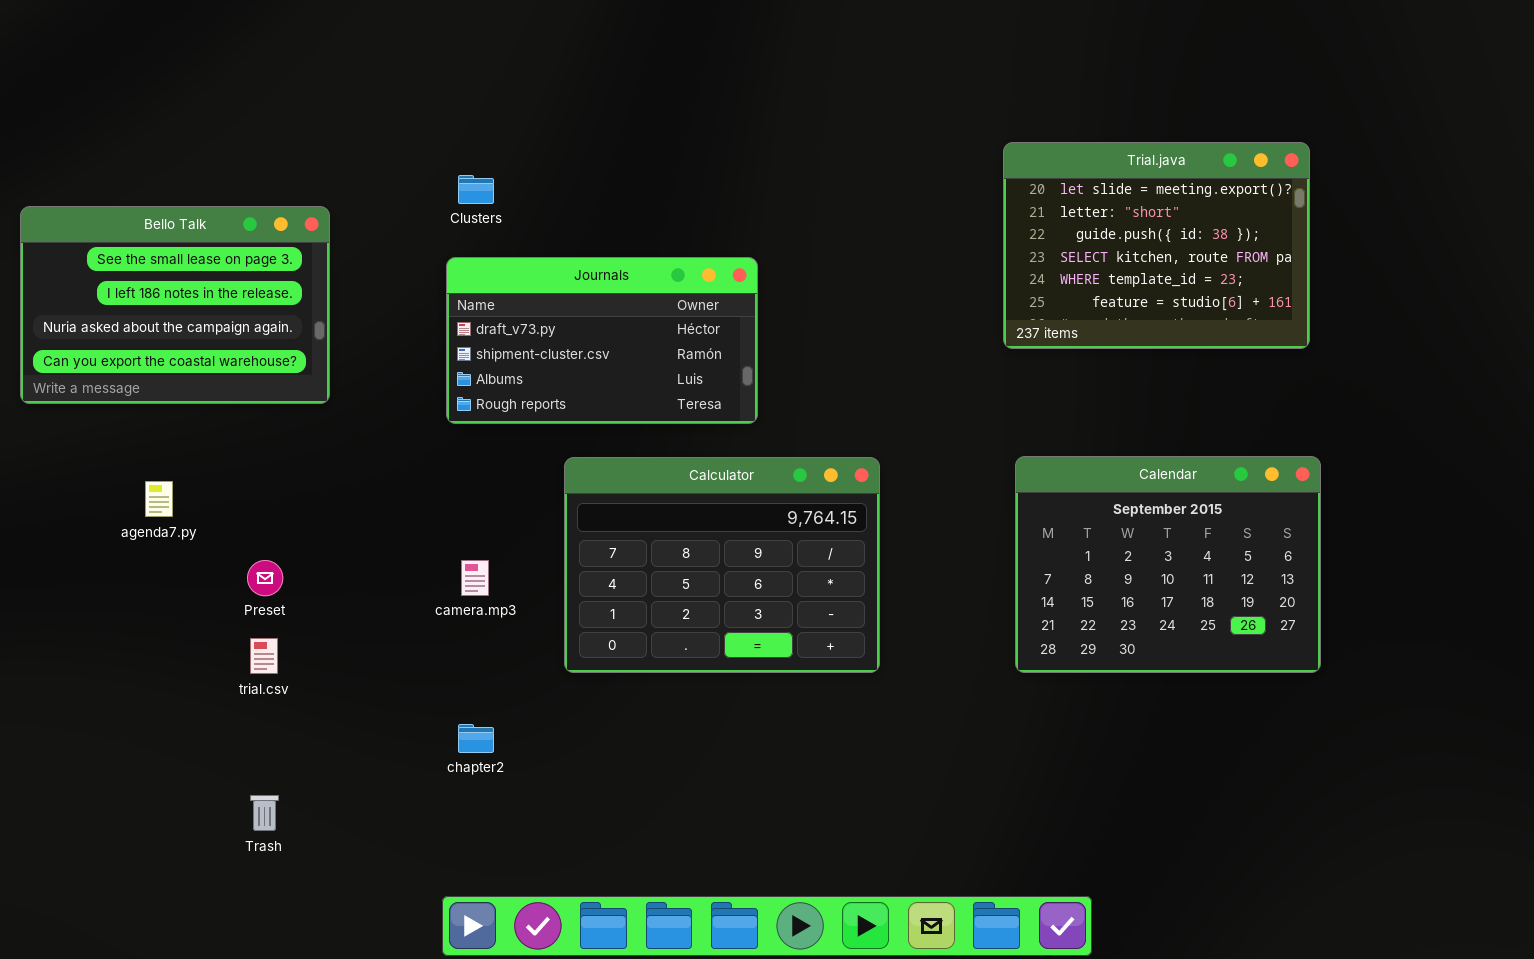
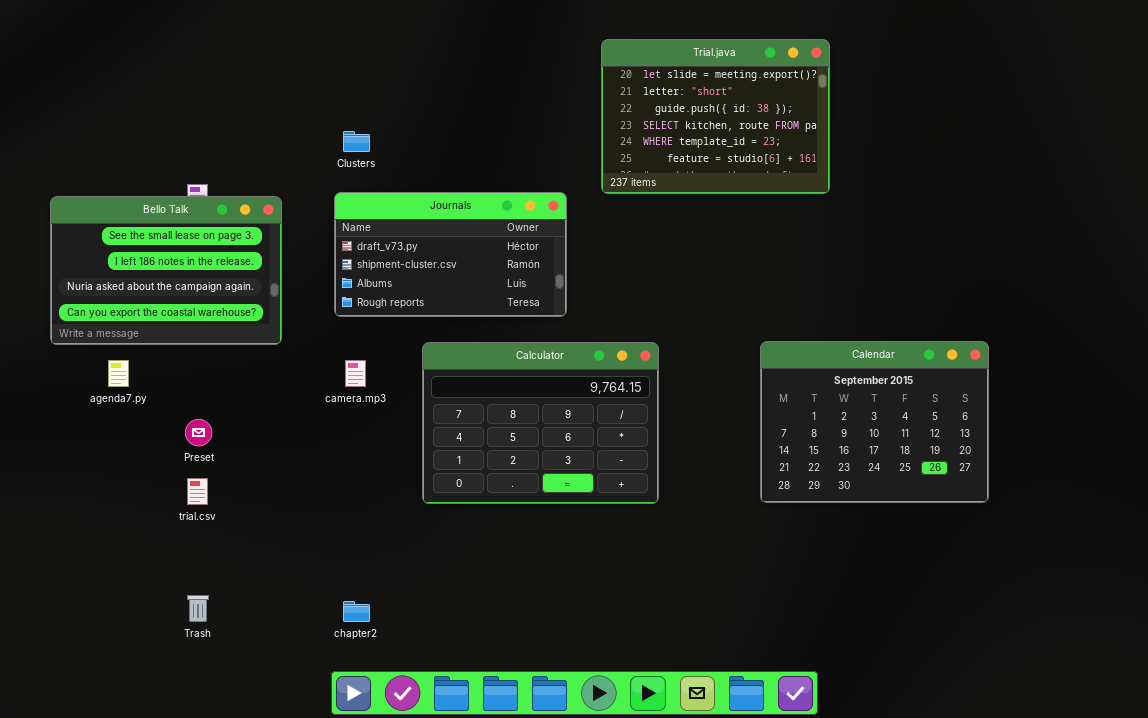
Trial.java: [1003,142,1310,349] -> [601,39,830,194], moved
Bello Talk: [20,206,330,404] -> [50,196,282,345], moved
camera.mp3: [461,560,489,596] -> [345,360,366,387], moved
chapter2: [458,724,494,753] -> [343,601,370,622], moved

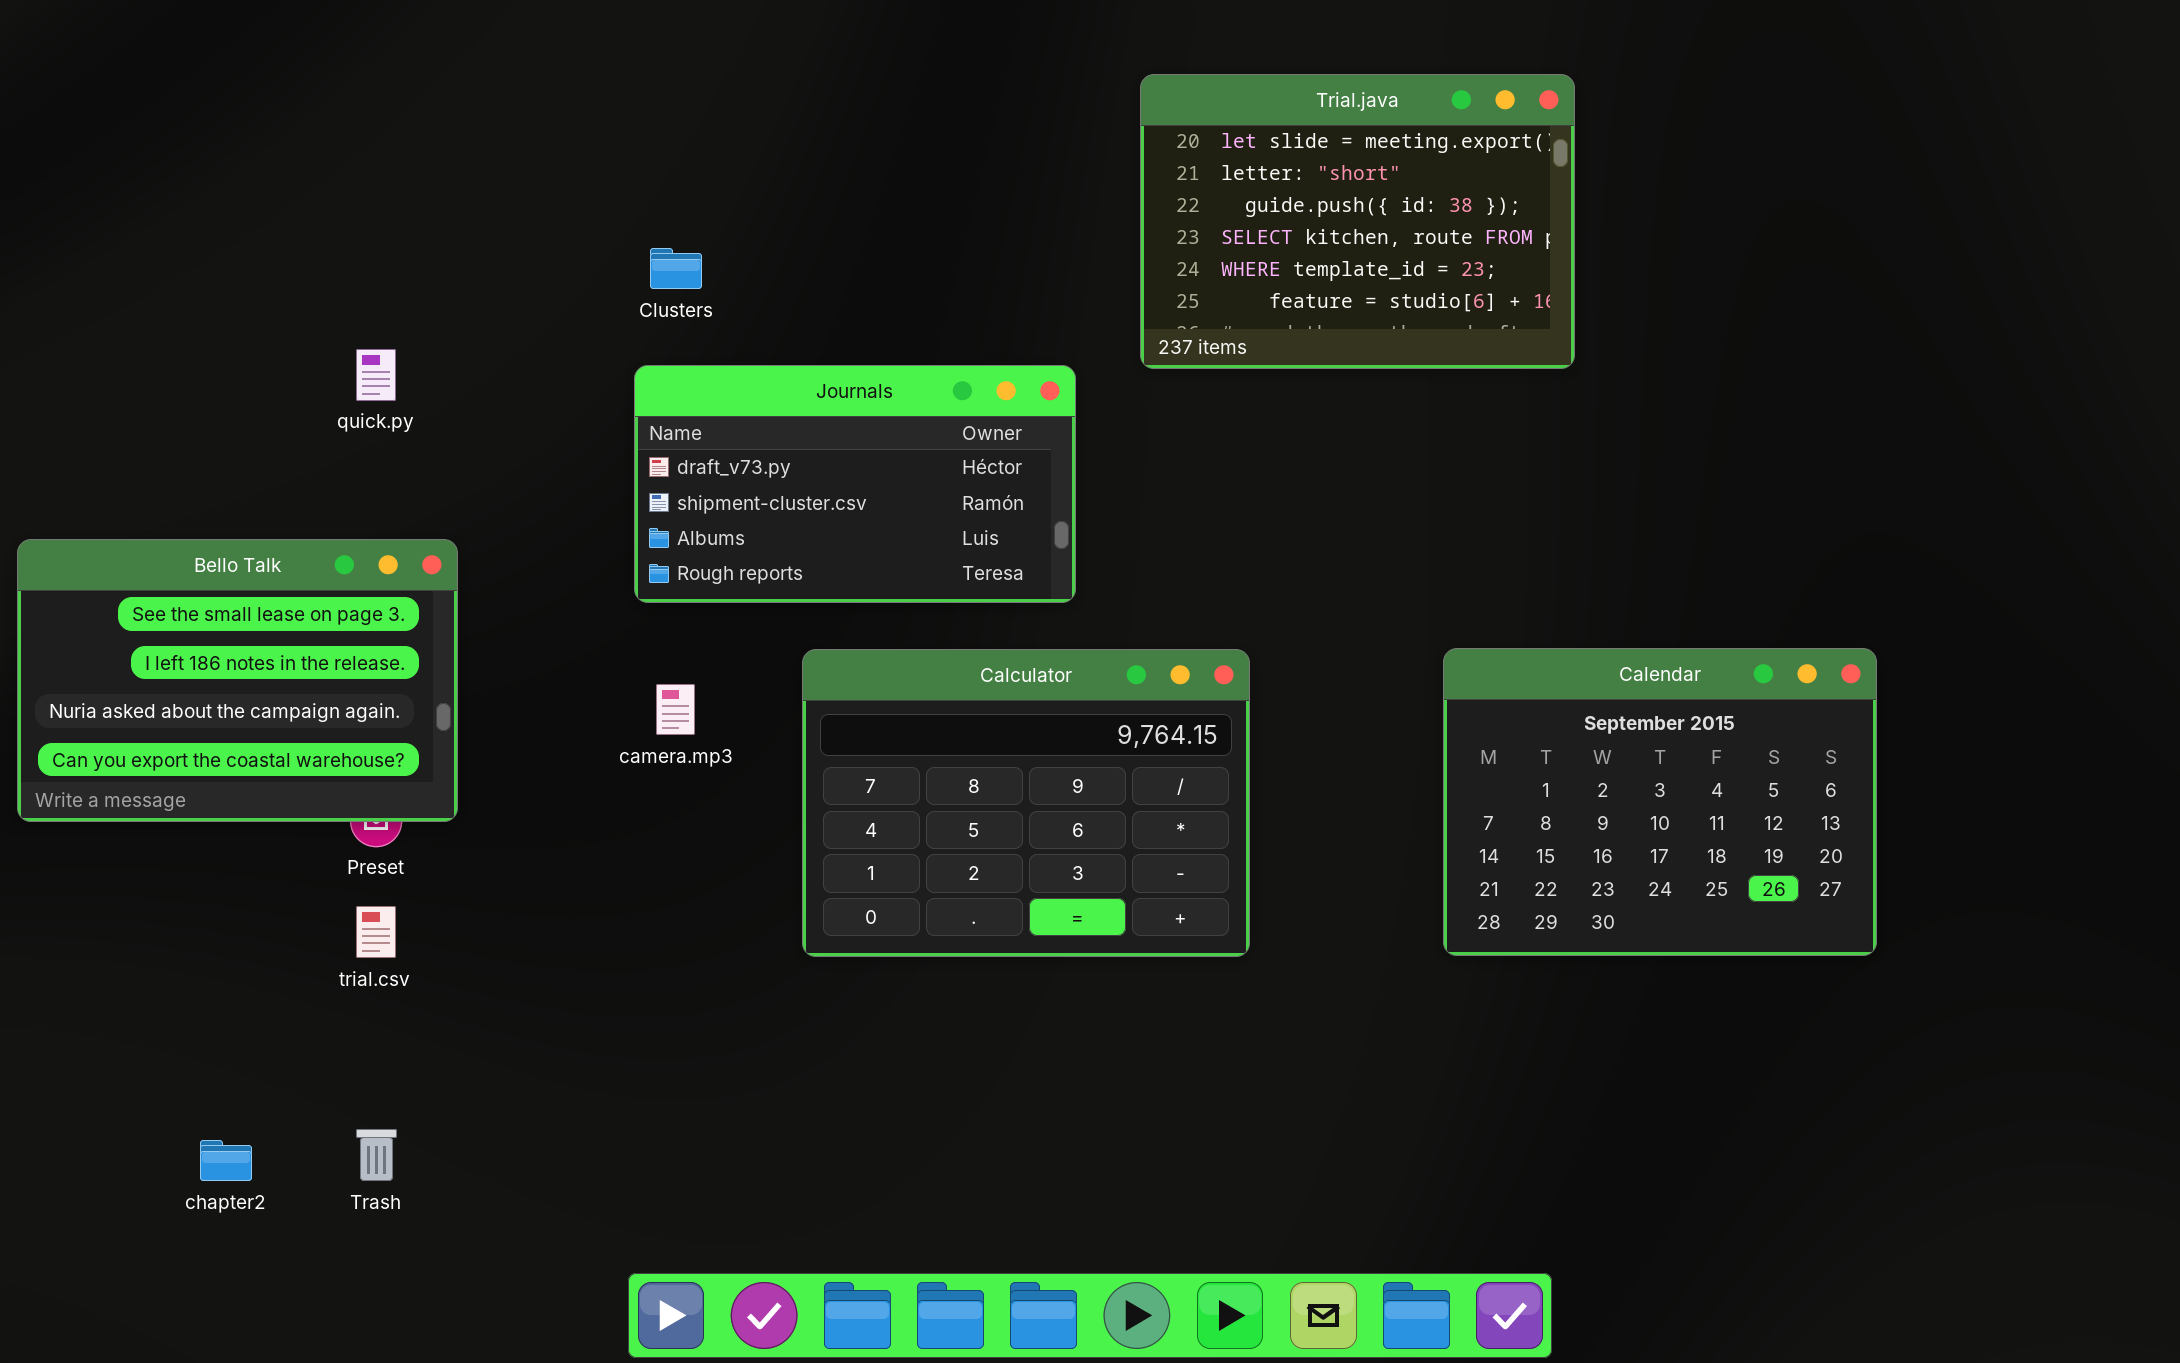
Bello Talk: [50,196,282,345] -> [17,539,458,822], moved
chapter2: [343,601,370,622] -> [200,1140,252,1181], moved

